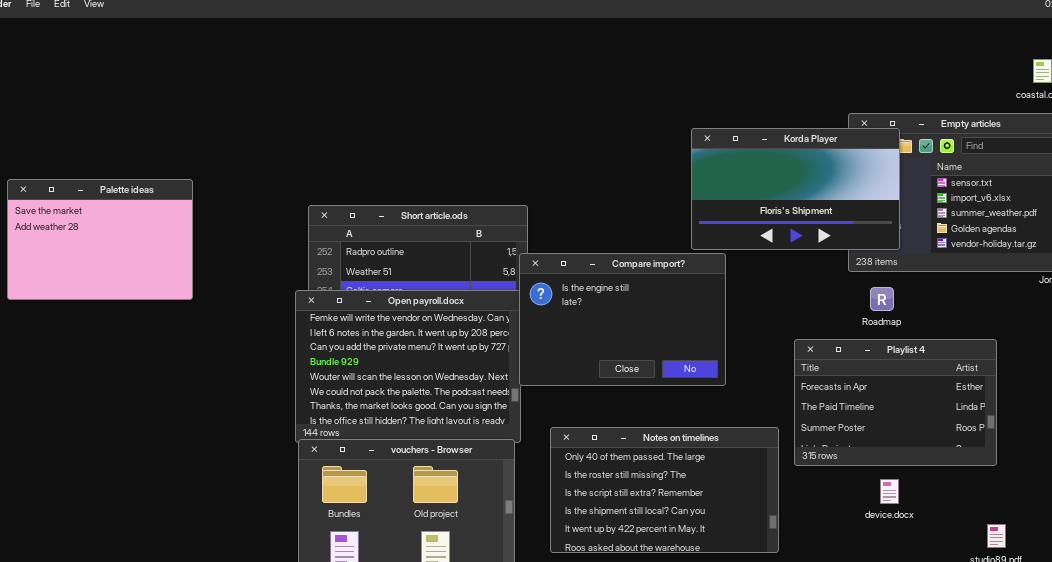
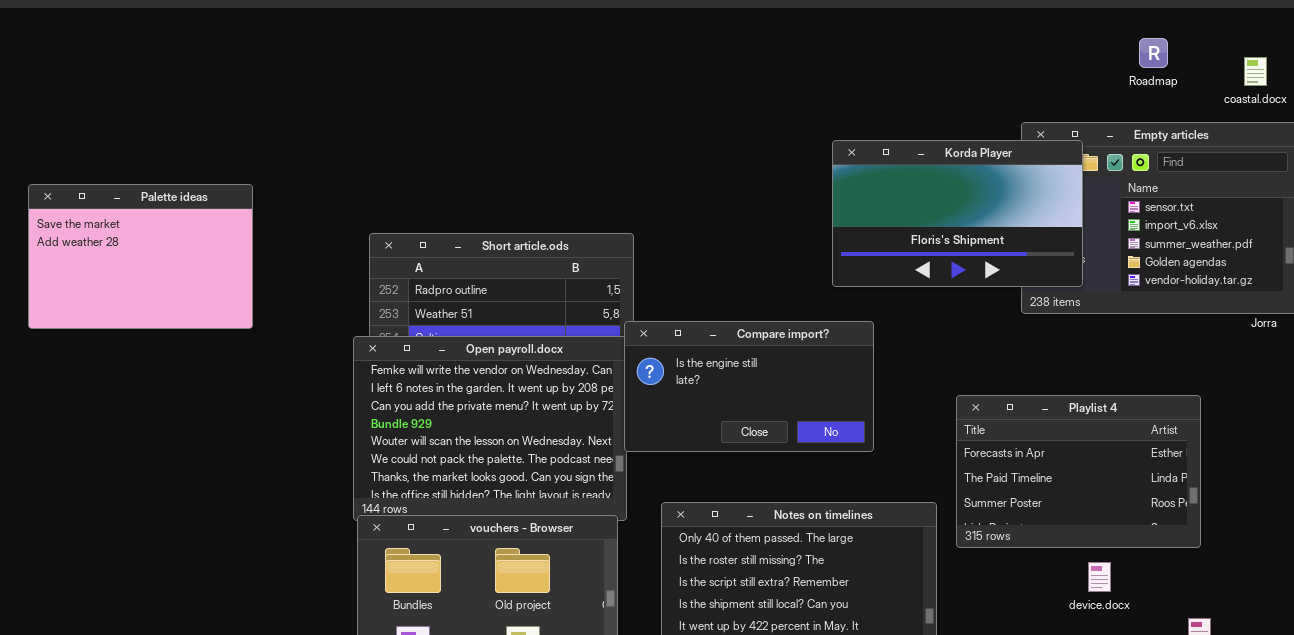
Palette ideas: [7,179,193,300] -> [28,184,253,329], moved
Compare import?: [519,253,726,386] -> [624,321,874,452], resized
Roadmap: [870,287,894,311] -> [1139,38,1168,68], moved
device.docx: [880,479,899,504] -> [1088,562,1111,592], moved

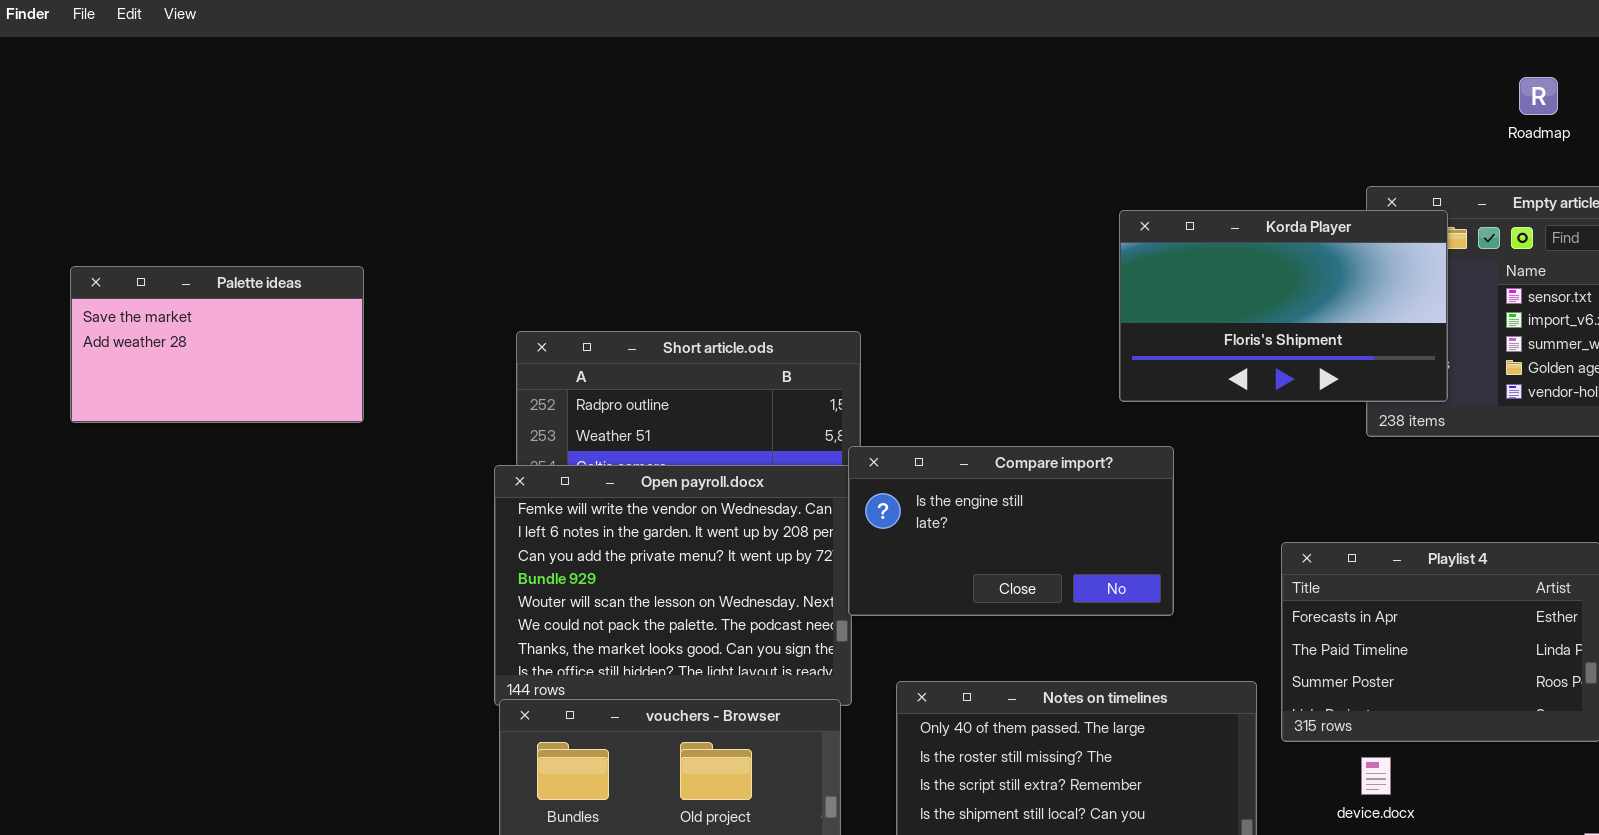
Palette ideas: [28,184,253,329] -> [70,266,364,423], resized
device.docx: [1088,562,1111,592] -> [1361,757,1391,795], moved

